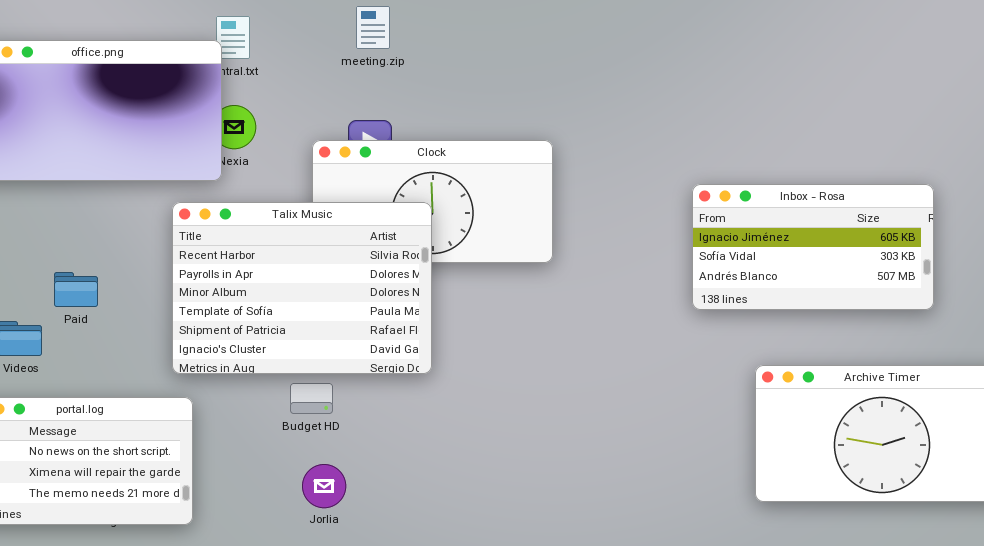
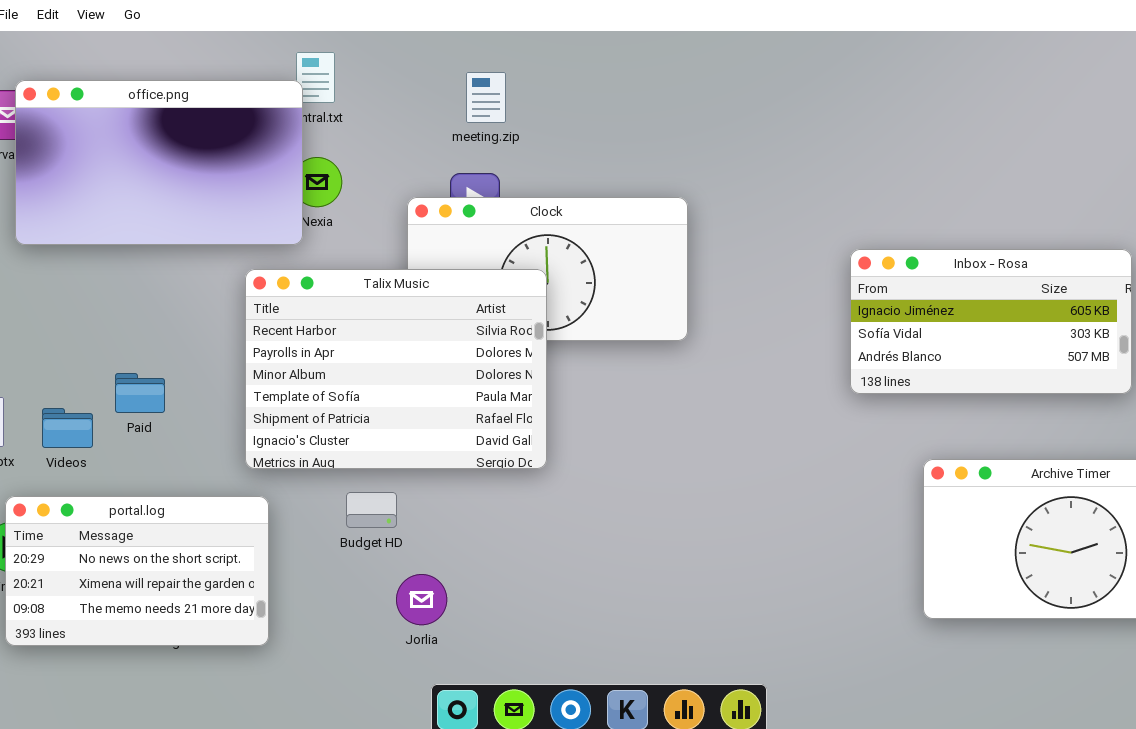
meeting.zip: [356,6,390,49] -> [466,72,506,123], moved
Paid: [54,272,98,307] -> [115,373,165,413], moved
Budget HD: [290,383,333,414] -> [346,492,397,528], moved

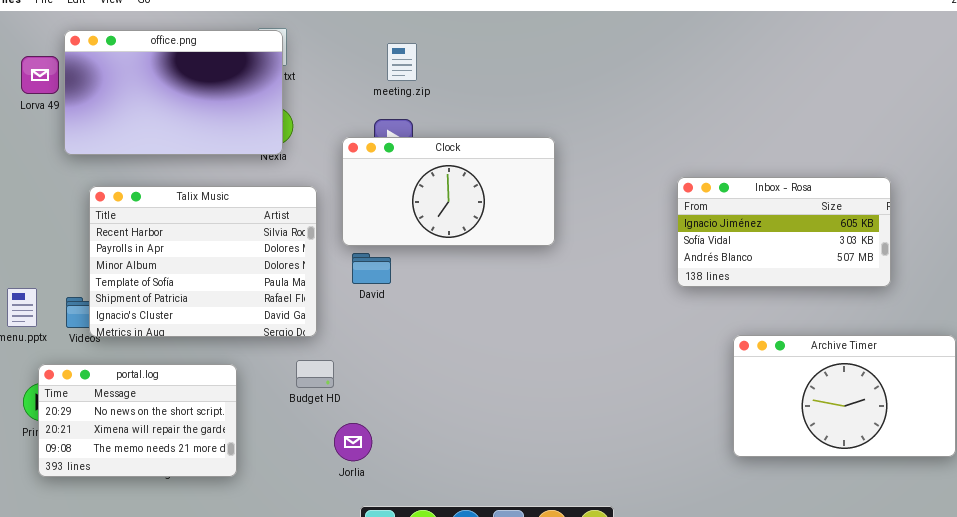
office.png: [15,80,303,245] -> [64,30,283,155], moved
Talix Music: [245,269,547,469] -> [89,186,317,337], moved

